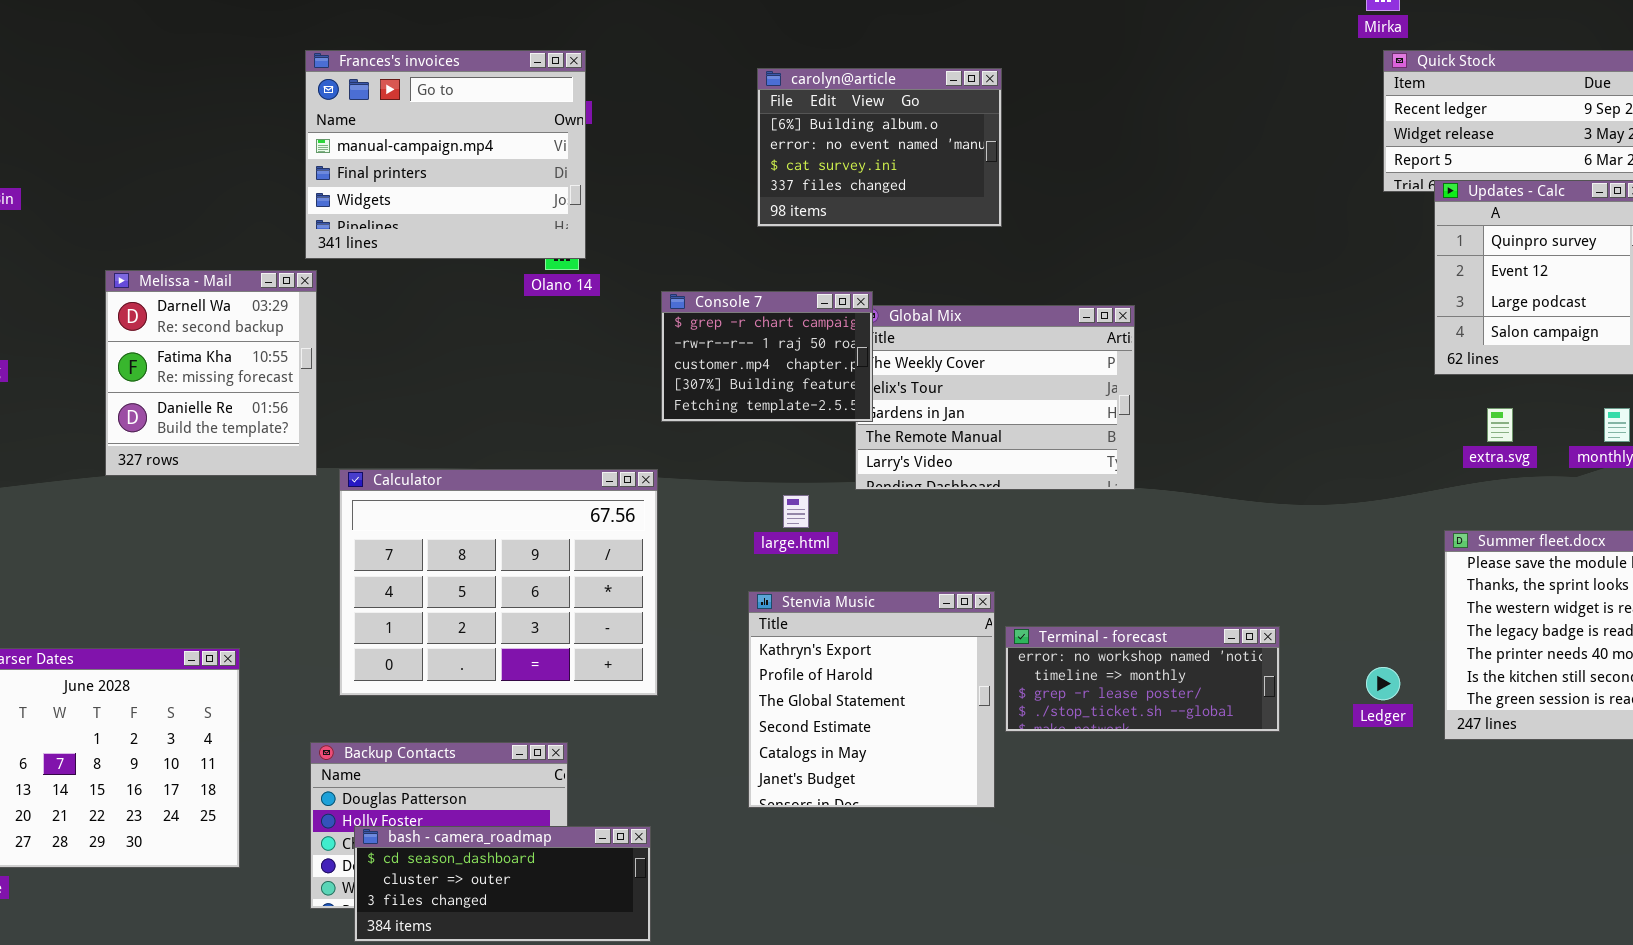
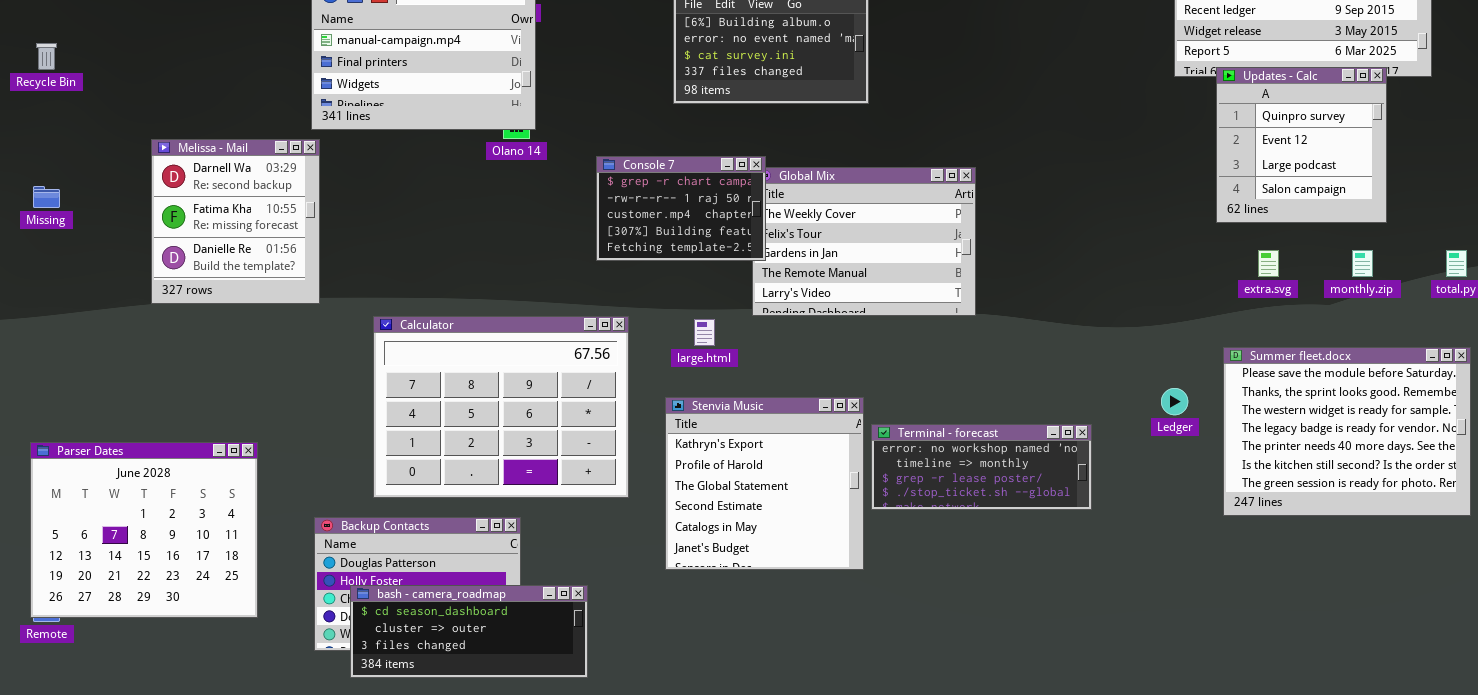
Calculator: [339,469,658,696] -> [373,316,629,498], moved
Ledger: [1366,667,1400,700] -> [1161,388,1188,415], moved

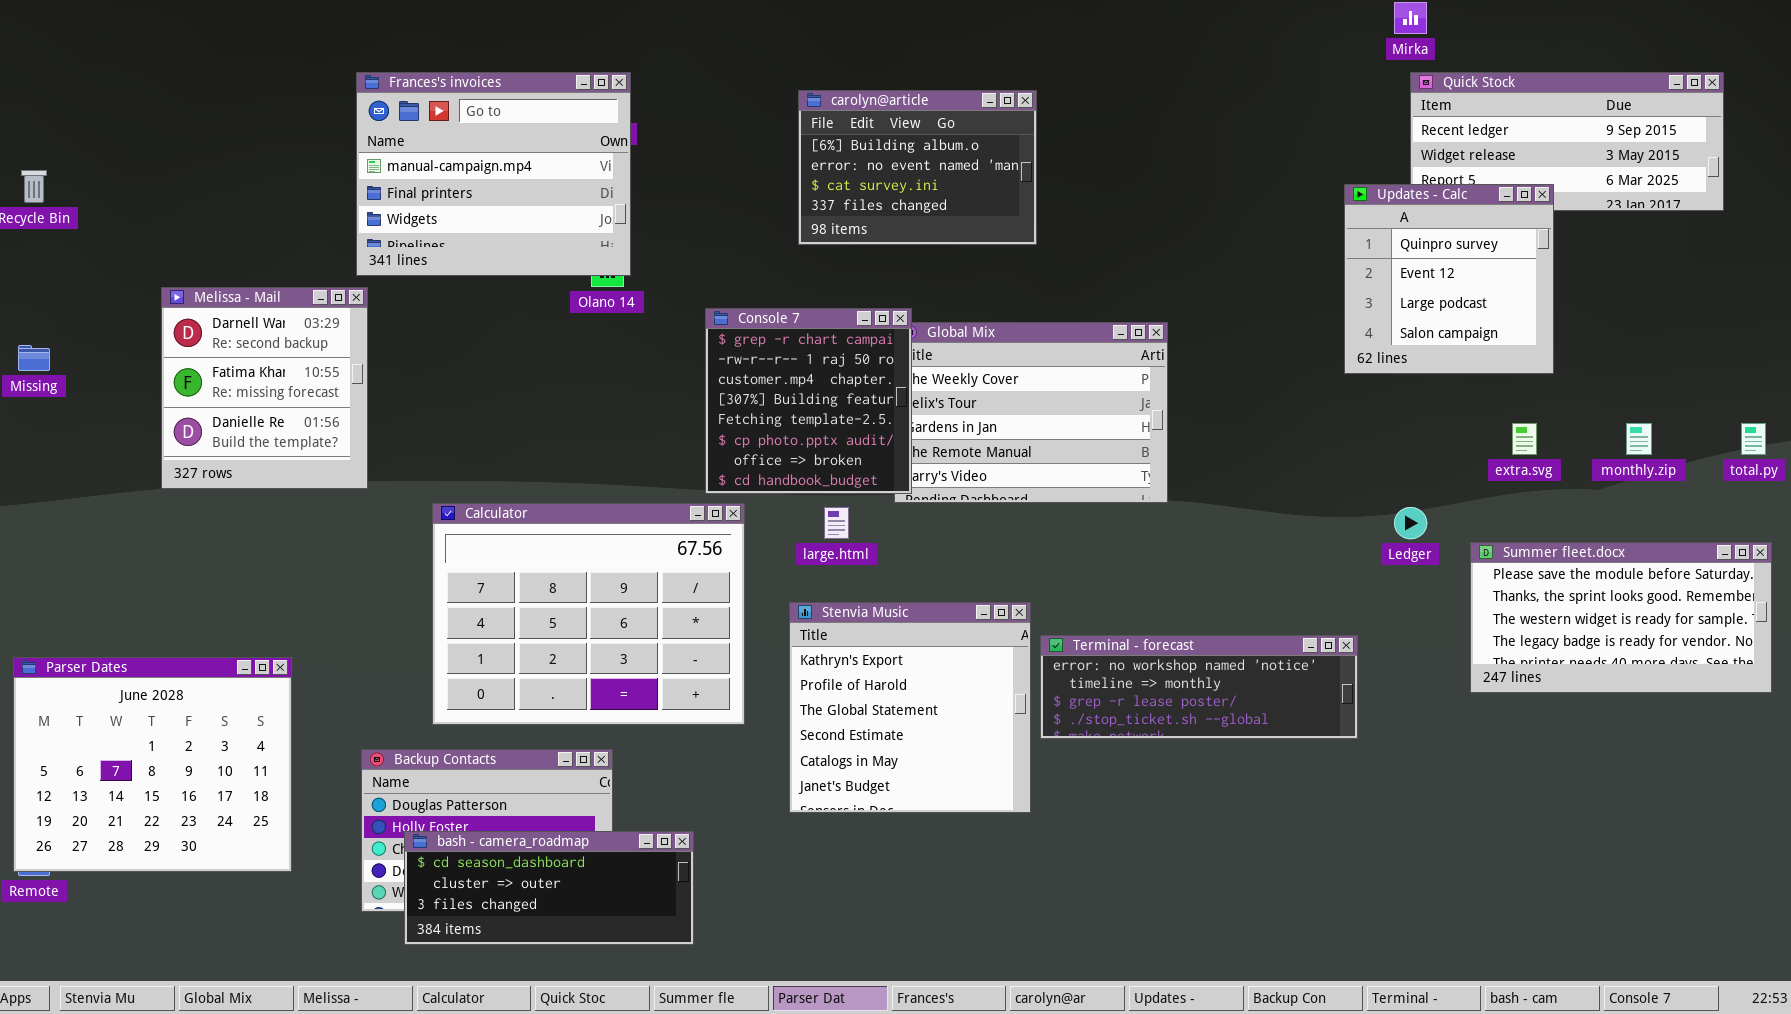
Updates - Calc: [1216,67,1387,223] -> [1344,184,1554,374], moved
Console 7: [596,156,766,261] -> [705,308,912,494], resized
Summer fleet.docx: [1223,347,1471,516] -> [1470,542,1772,693], resized
Ledger: [1161,388,1188,415] -> [1394,507,1427,539], moved
Terminal - forecast: [871,424,1092,510] -> [1040,635,1358,739], resized

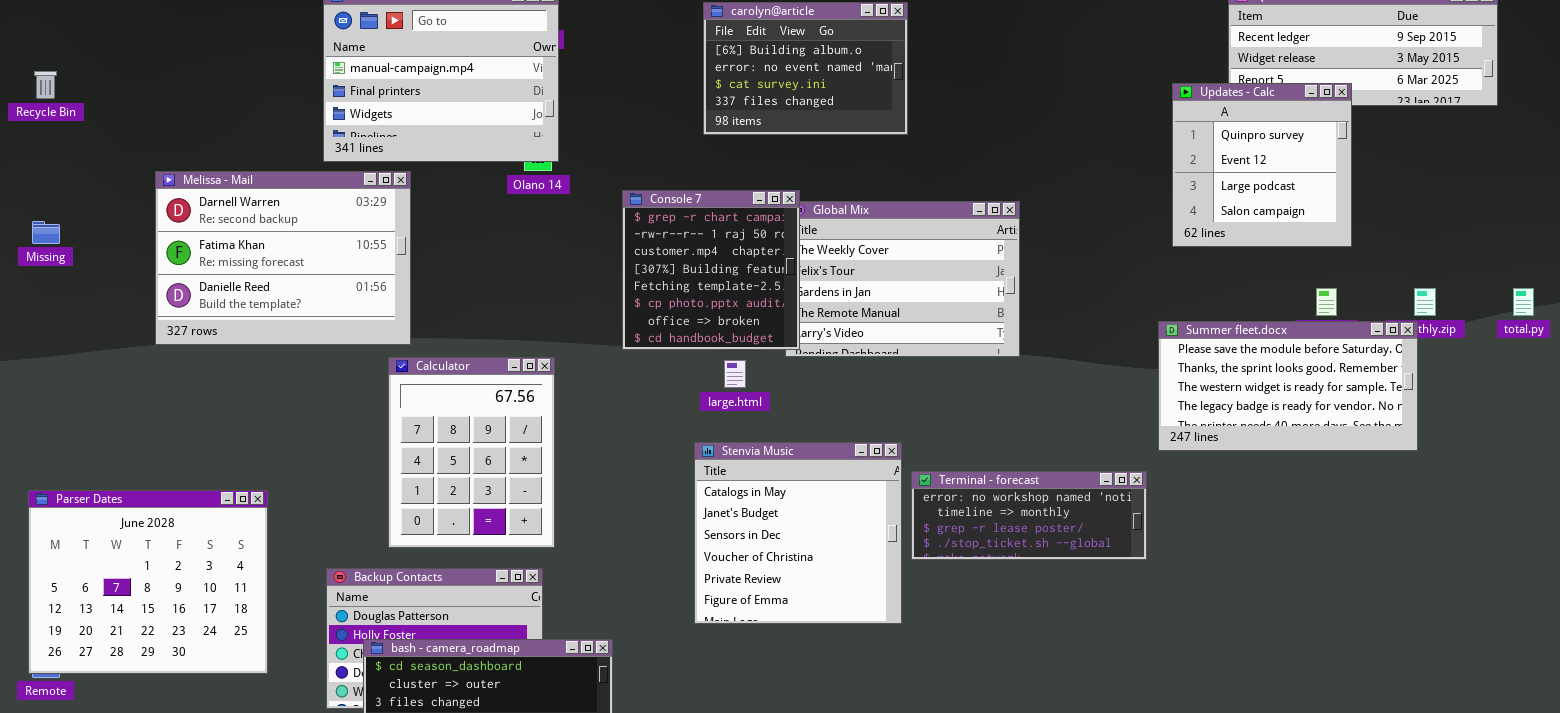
Melissa - Mail: [161,287,368,489] -> [155,171,411,345], resized
Calculator: [432,503,745,725] -> [388,357,555,548], resized
Summer fleet.docx: [1470,542,1772,693] -> [1158,321,1418,451], moved
Stenvia Music: [789,602,1031,813] -> [694,442,902,624], scrolled down 4 rows
Terminal - forecast: [1040,635,1358,739] -> [911,471,1147,560], resized

